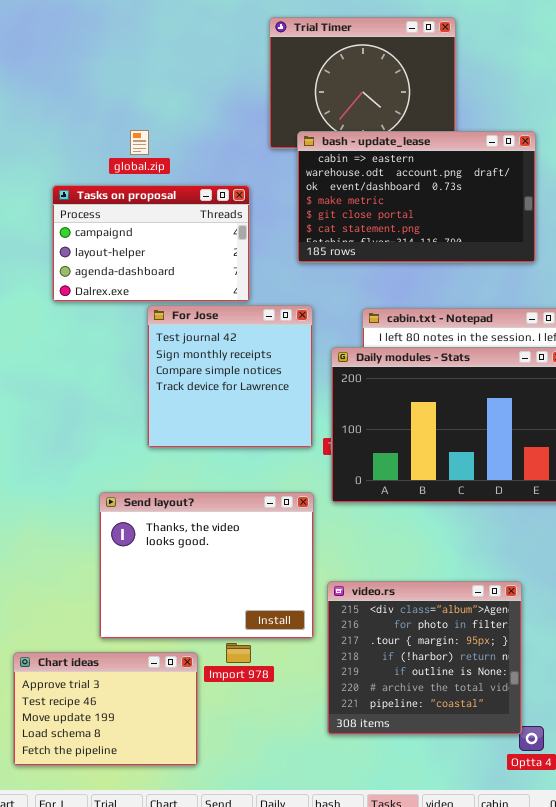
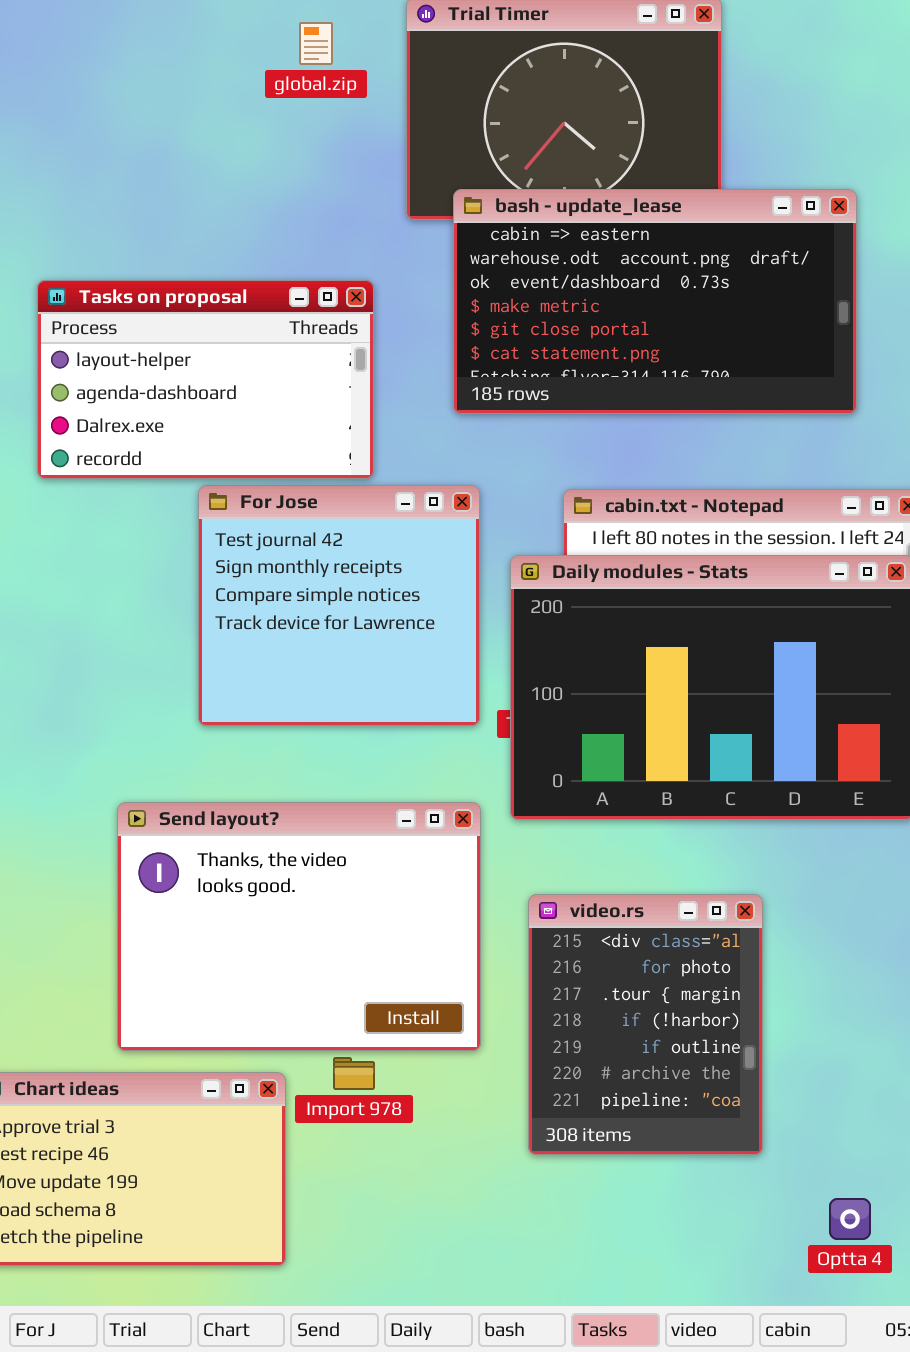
global.zip: [130,130,149,155] -> [299,22,333,65], moved
Tasks on proposal: [52,185,250,302] -> [37,280,374,479], scrolled down 1 row
video.rs: [327,581,522,735] -> [528,894,763,1155], moved, resized

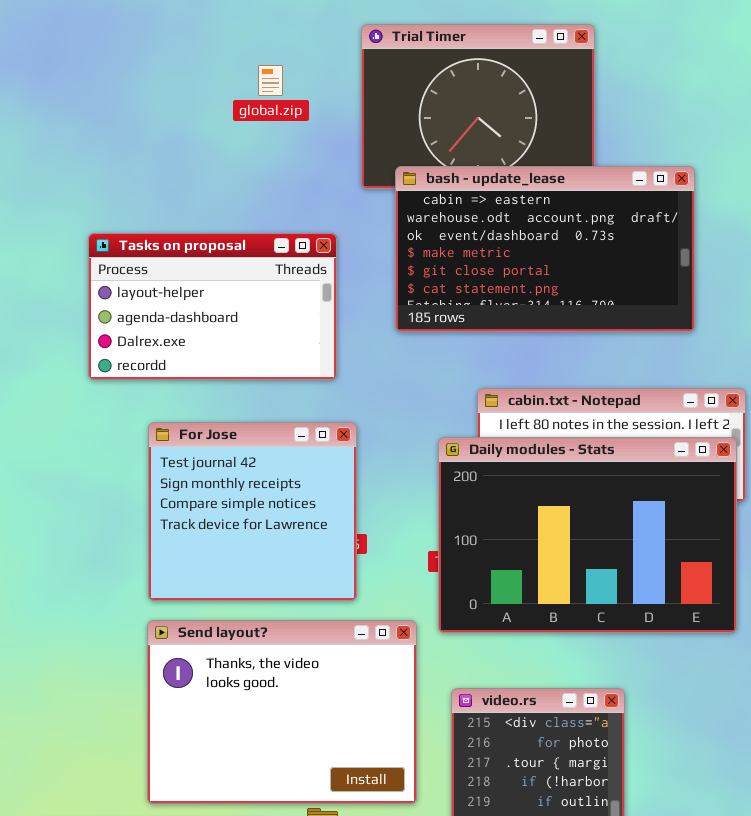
global.zip: [299,22,333,65] -> [258,65,283,96], moved
For Jose: [198,485,480,726] -> [148,422,357,601], moved

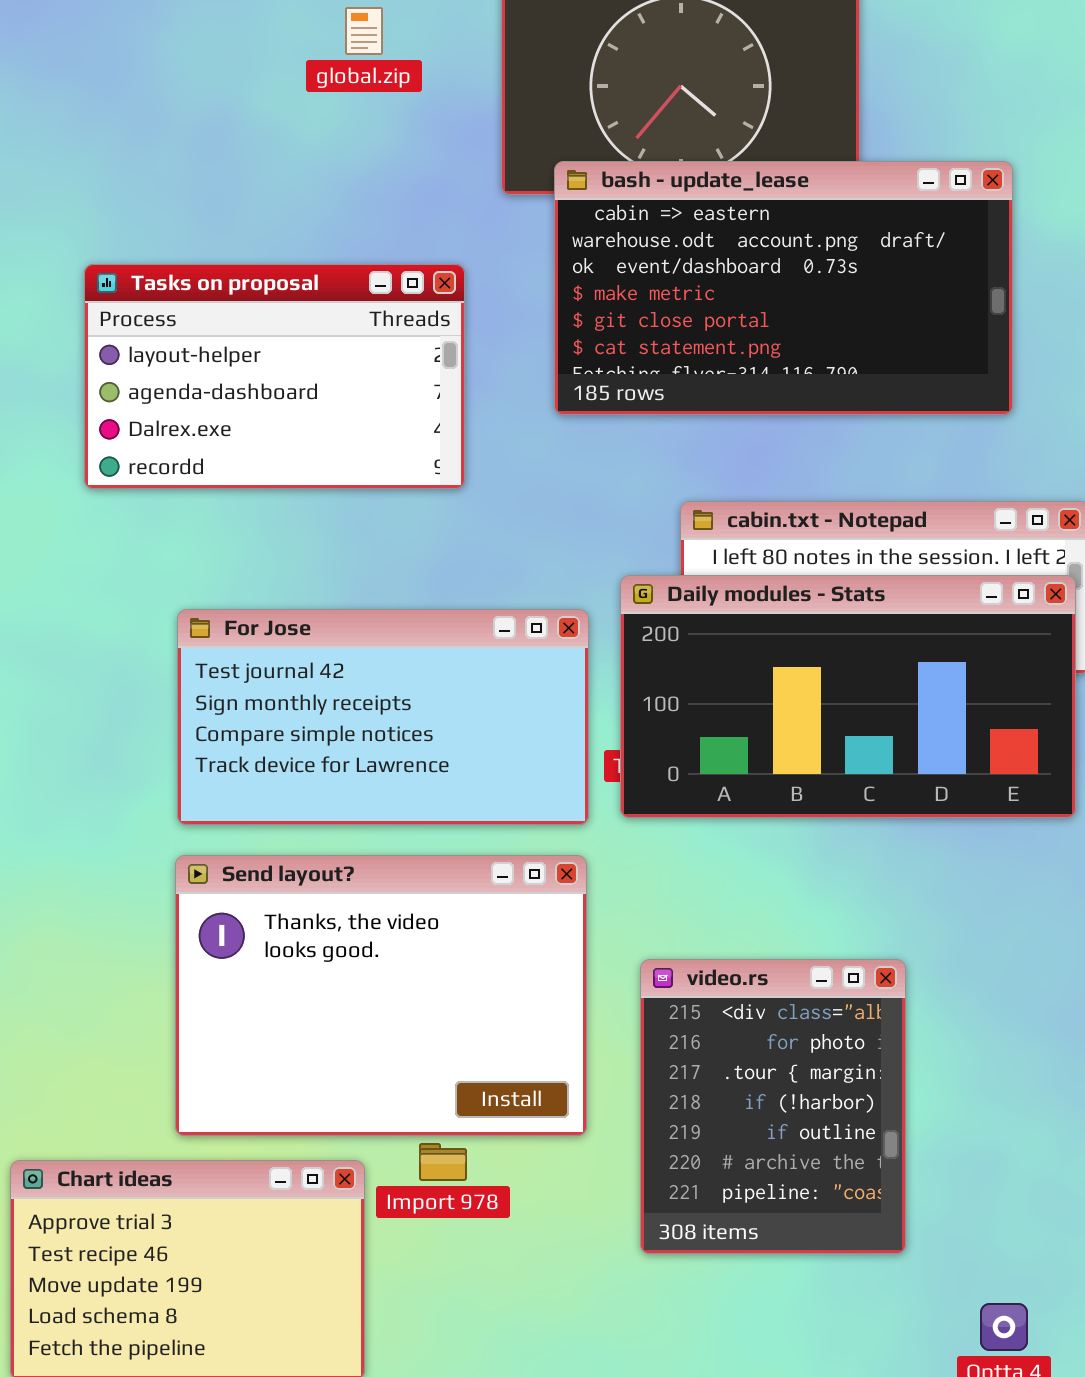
For Jose: [148,422,357,601] -> [177,609,589,825], resized
Daily modules - Stats: [438,437,737,633] -> [620,575,1076,818], resized

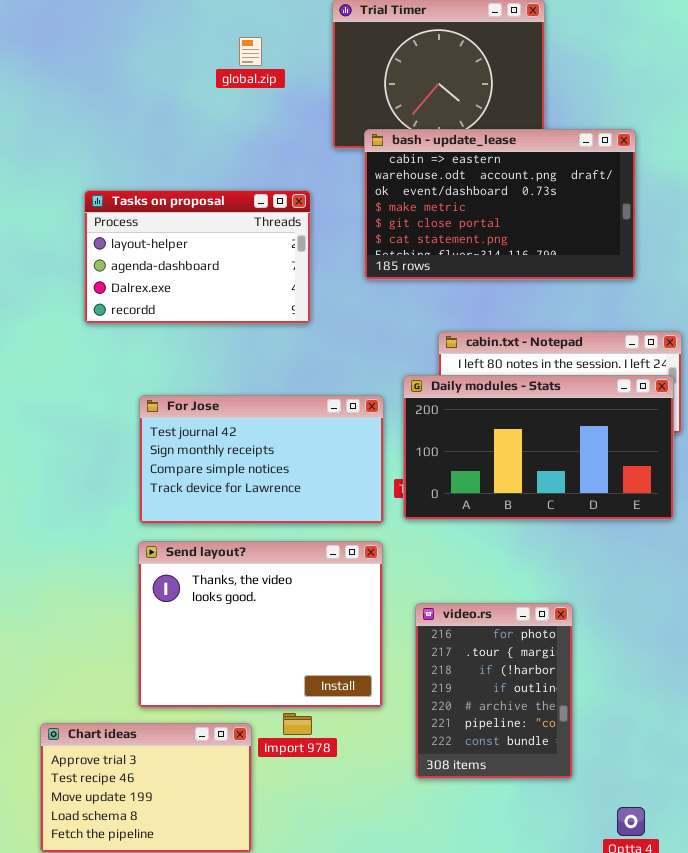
video.rs: [640,959,906,1254] -> [415,603,573,779], scrolled down 1 row

